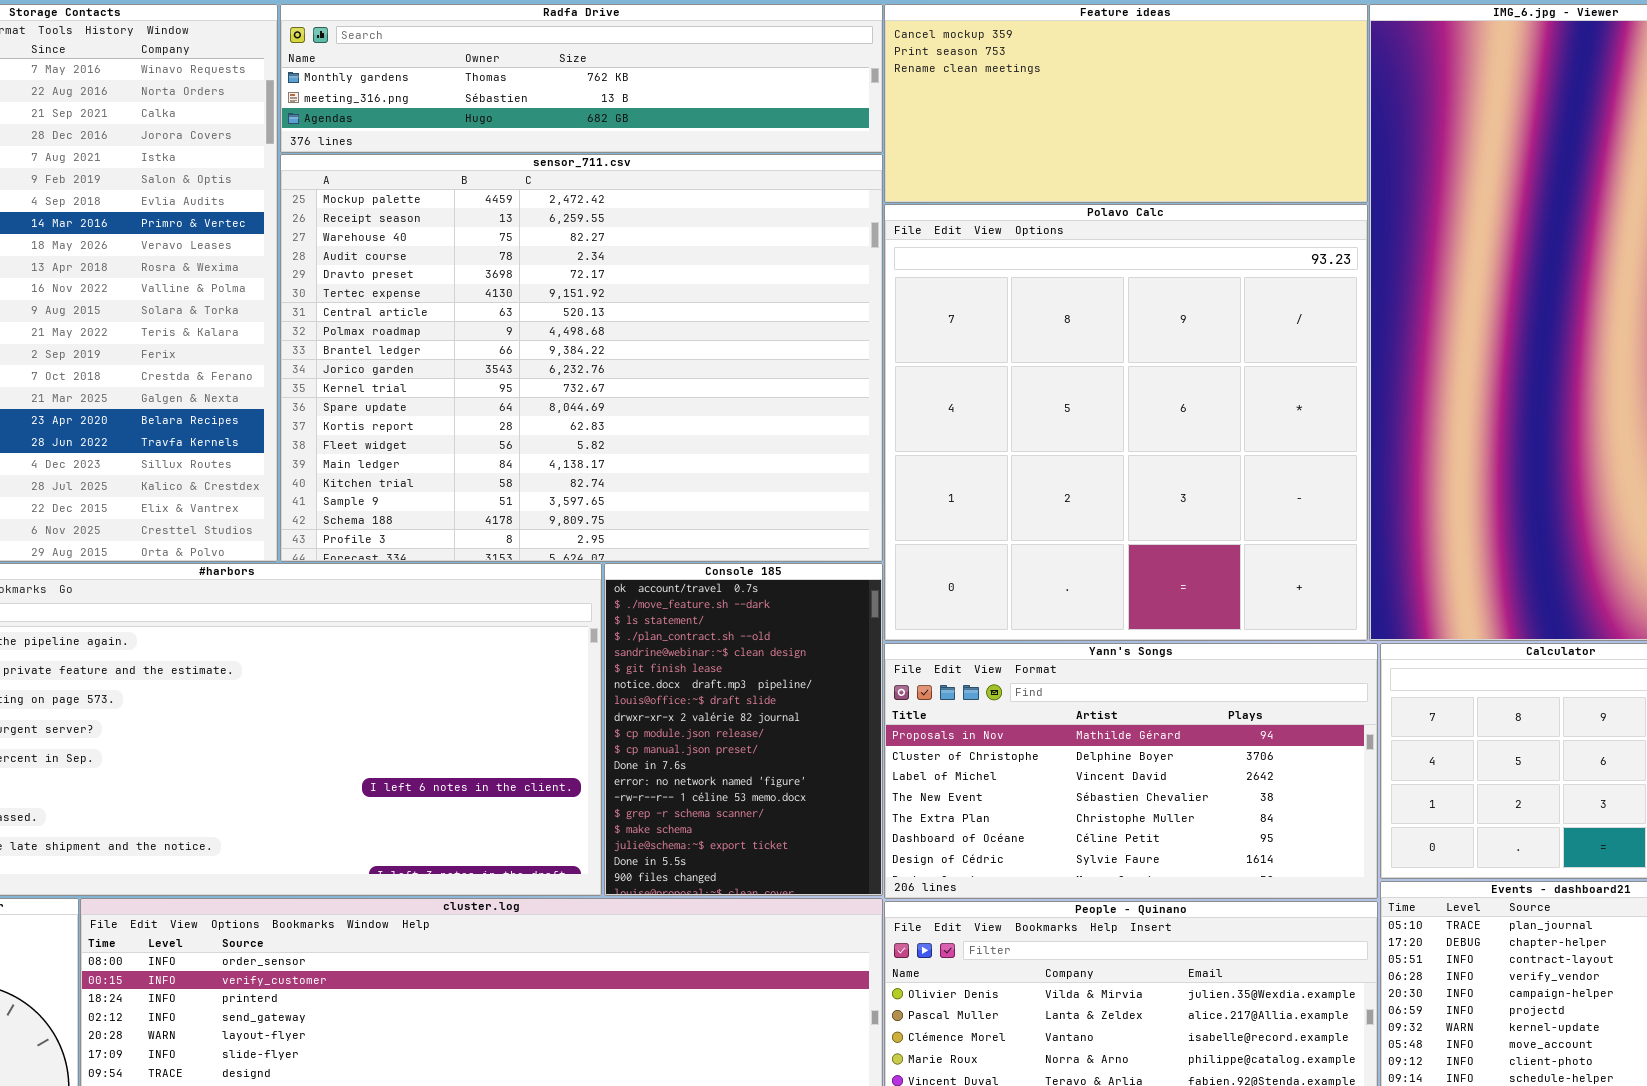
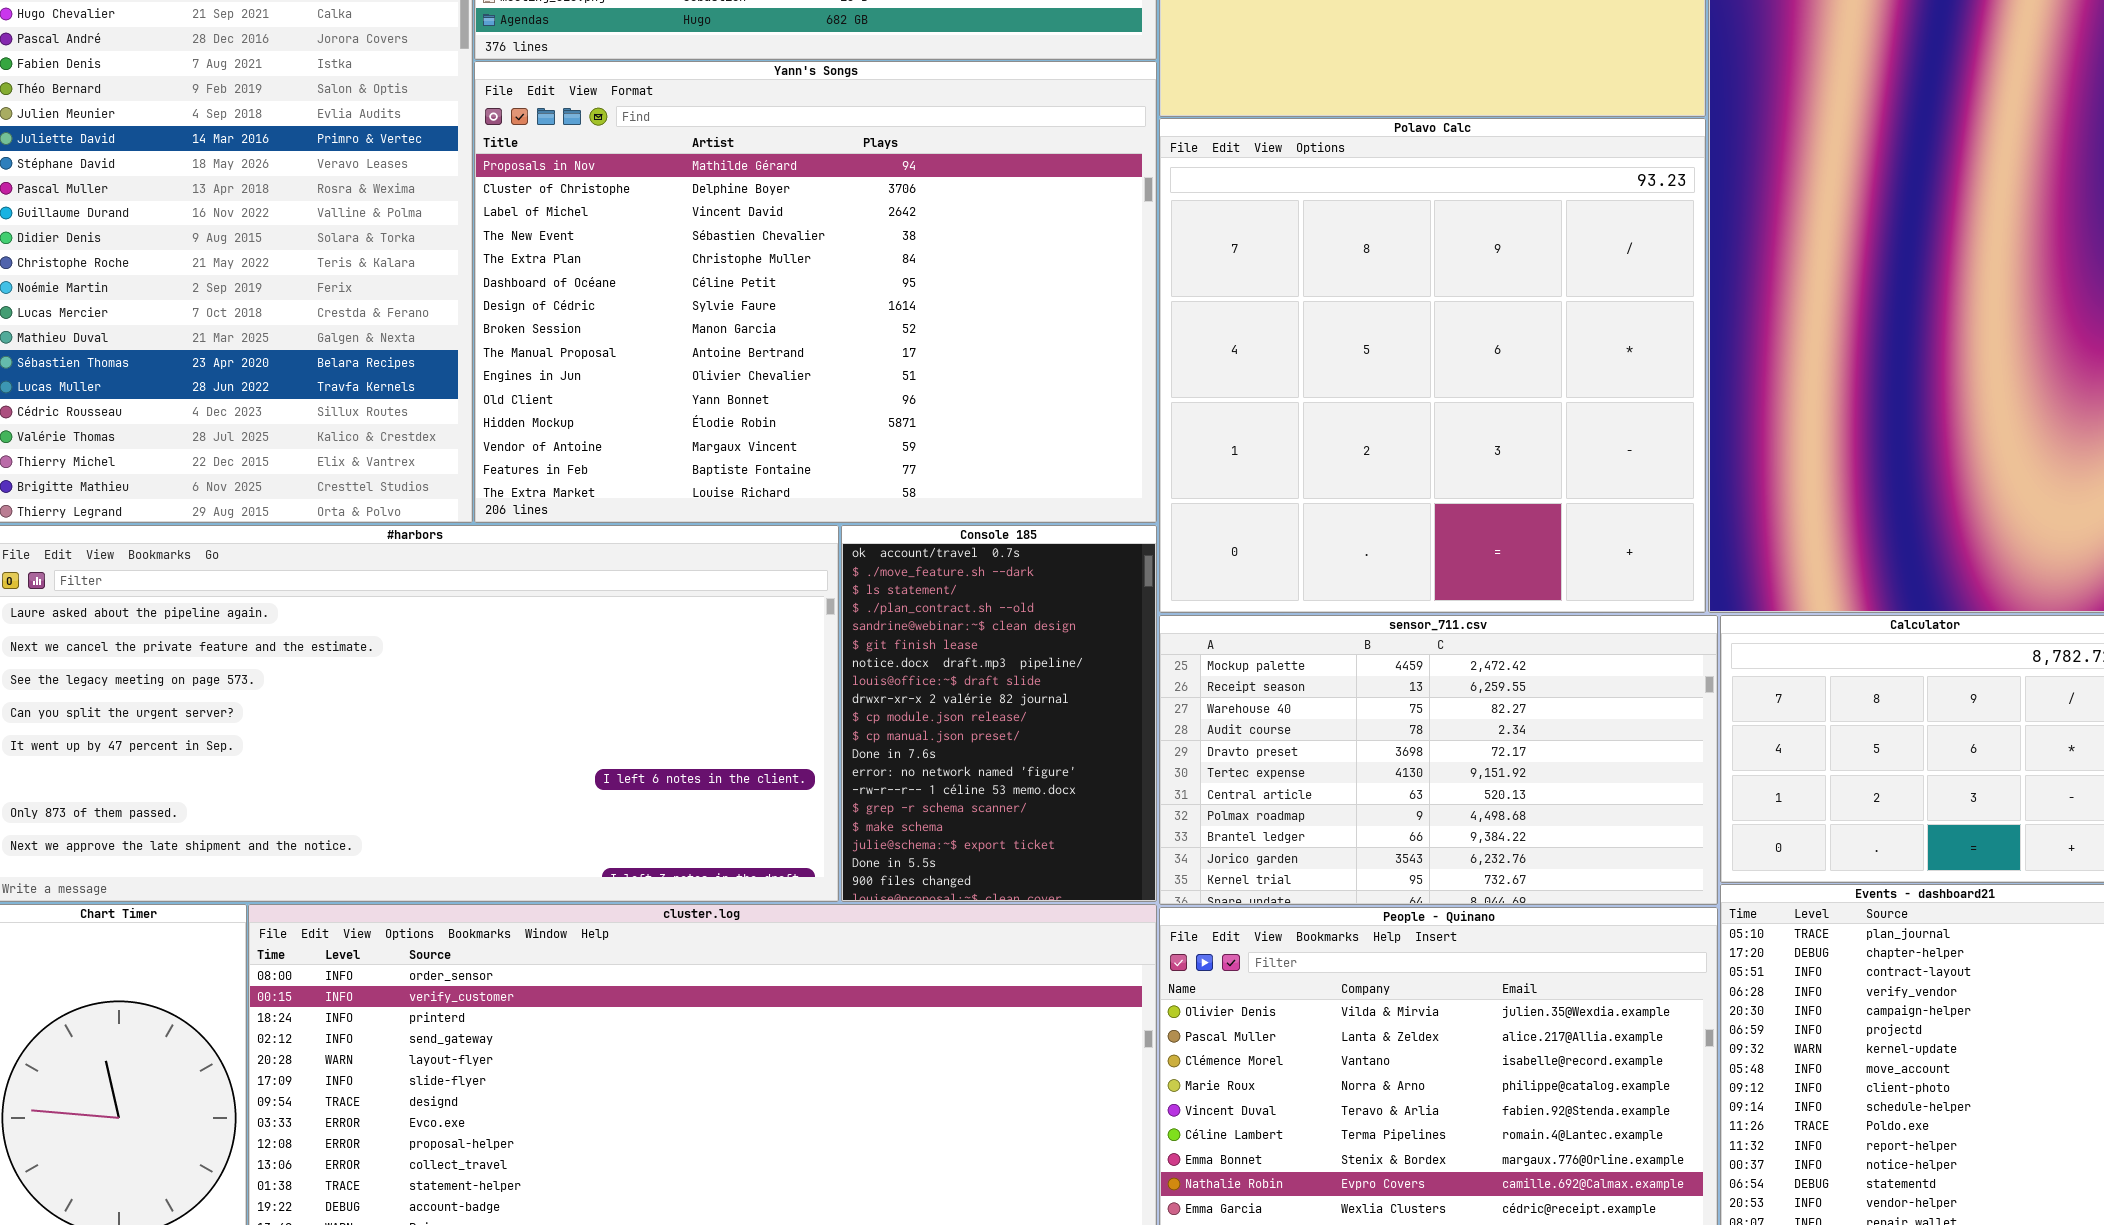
sensor_711.csv: [280,154,883,562] -> [1159,615,1718,905], moved, resized
Yann's Songs: [884,643,1378,899] -> [474,61,1157,523], moved, resized

